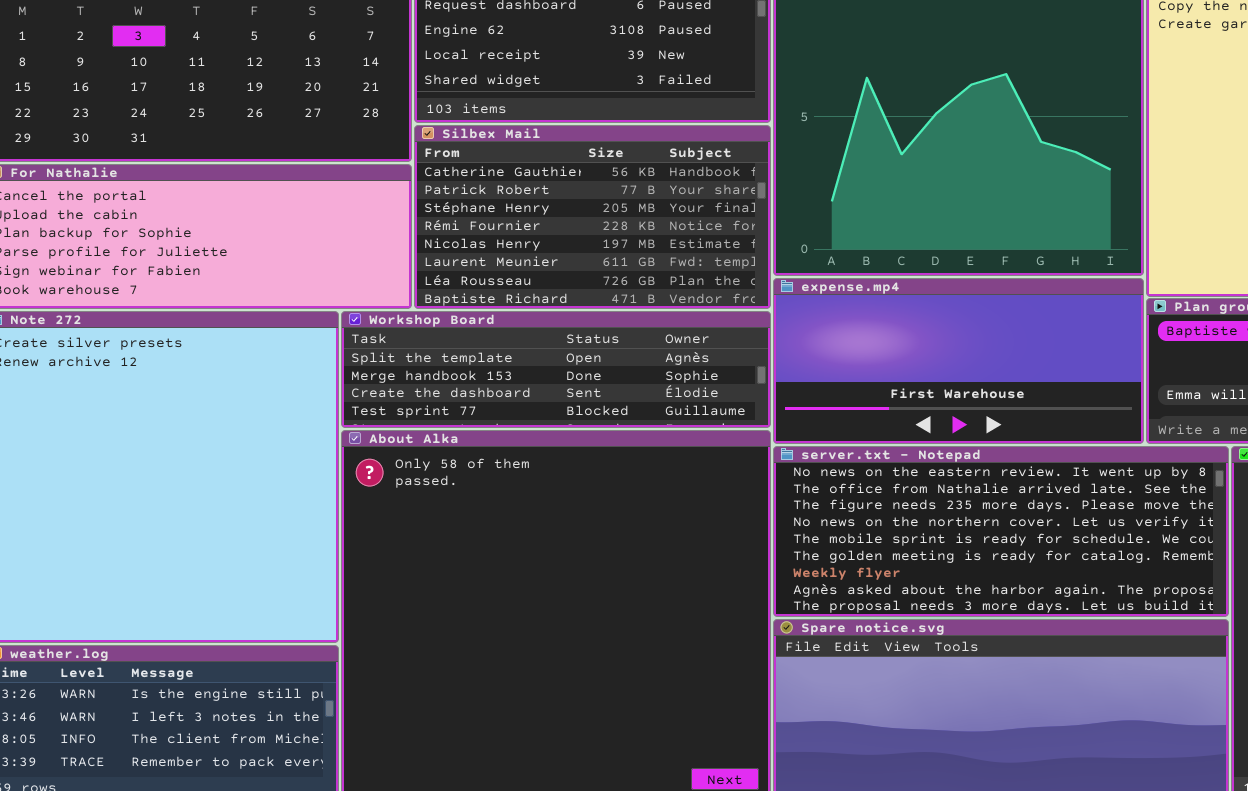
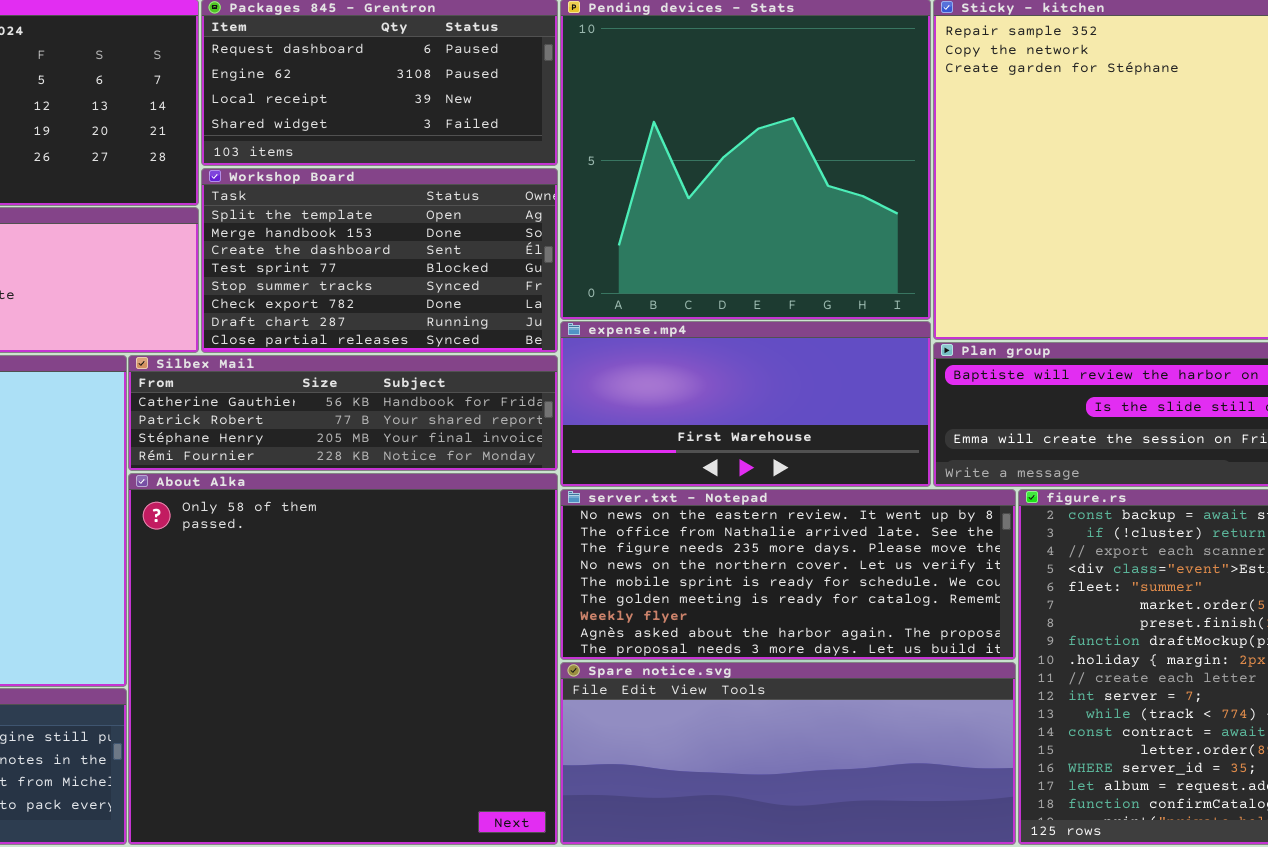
Silbex Mail: [414,125,771,309] -> [128,355,558,471], moved, resized
Workshop Board: [341,311,771,428] -> [201,168,558,353], moved, resized

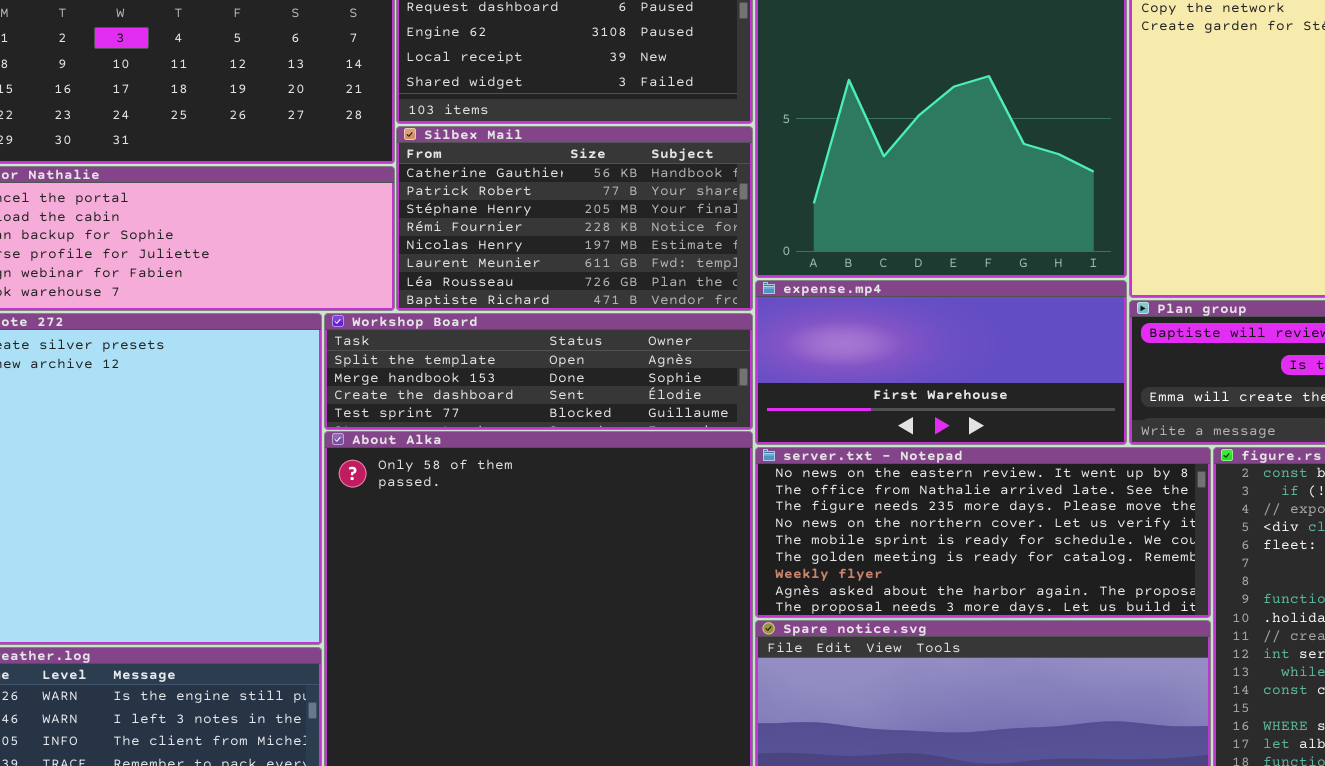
Workshop Board: [201,168,558,353] -> [324,313,753,430], moved, resized
Silbex Mail: [128,355,558,471] -> [396,126,753,311], moved, resized

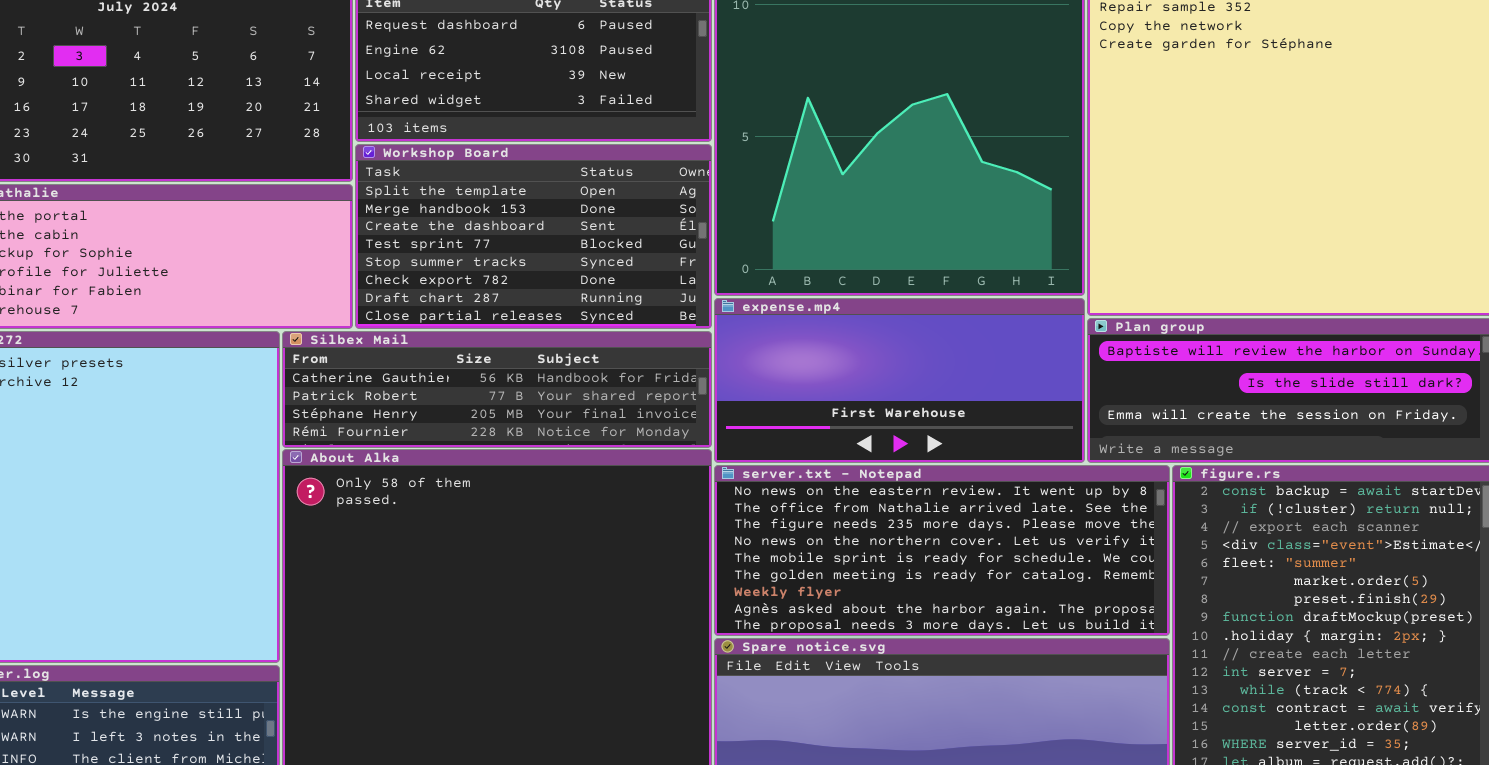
Silbex Mail: [396,126,753,311] -> [282,331,712,448], moved, resized
Workshop Board: [324,313,753,430] -> [355,144,712,329], moved, resized

